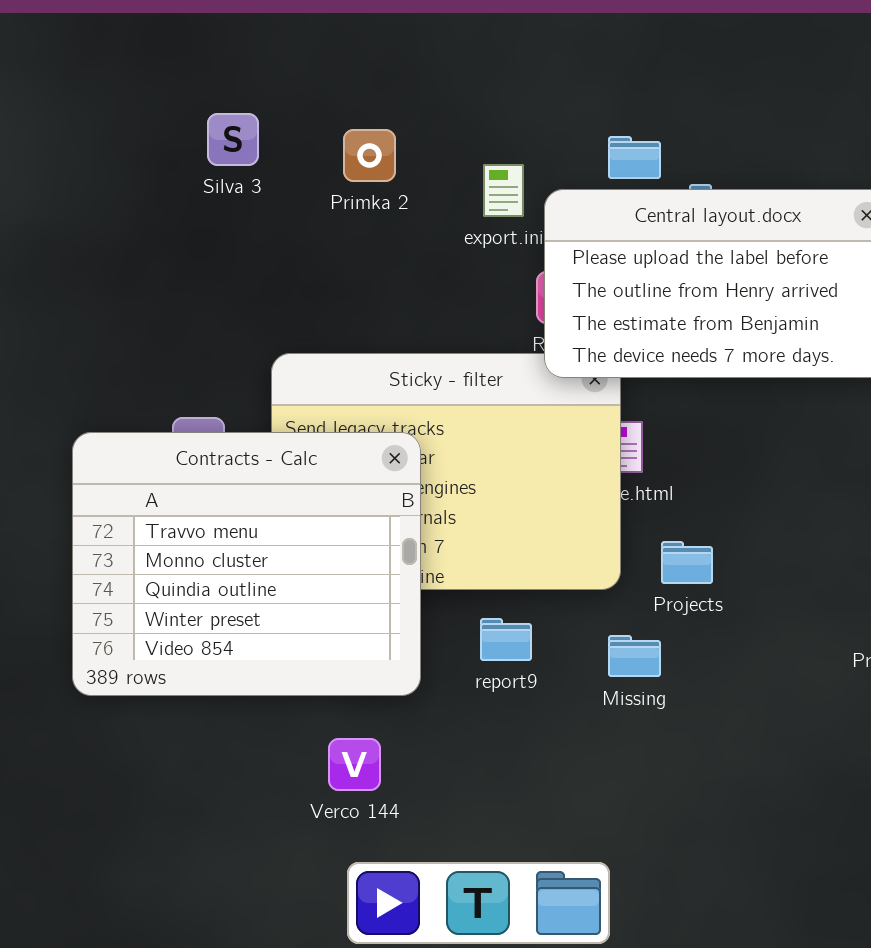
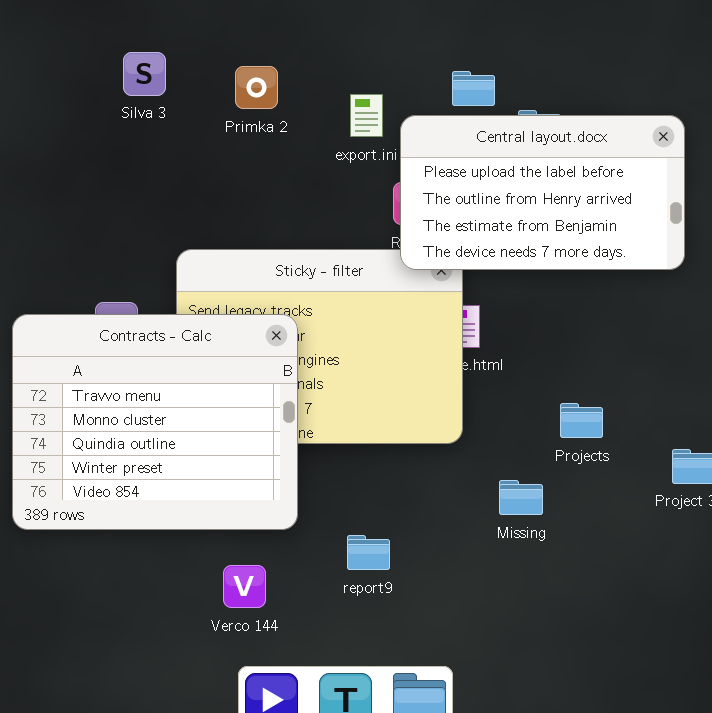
Projects: [661,541,713,584] -> [560,403,603,438], moved
report9: [480,618,532,661] -> [347,535,390,570], moved
Missing: [608,635,661,677] -> [499,480,543,515], moved

